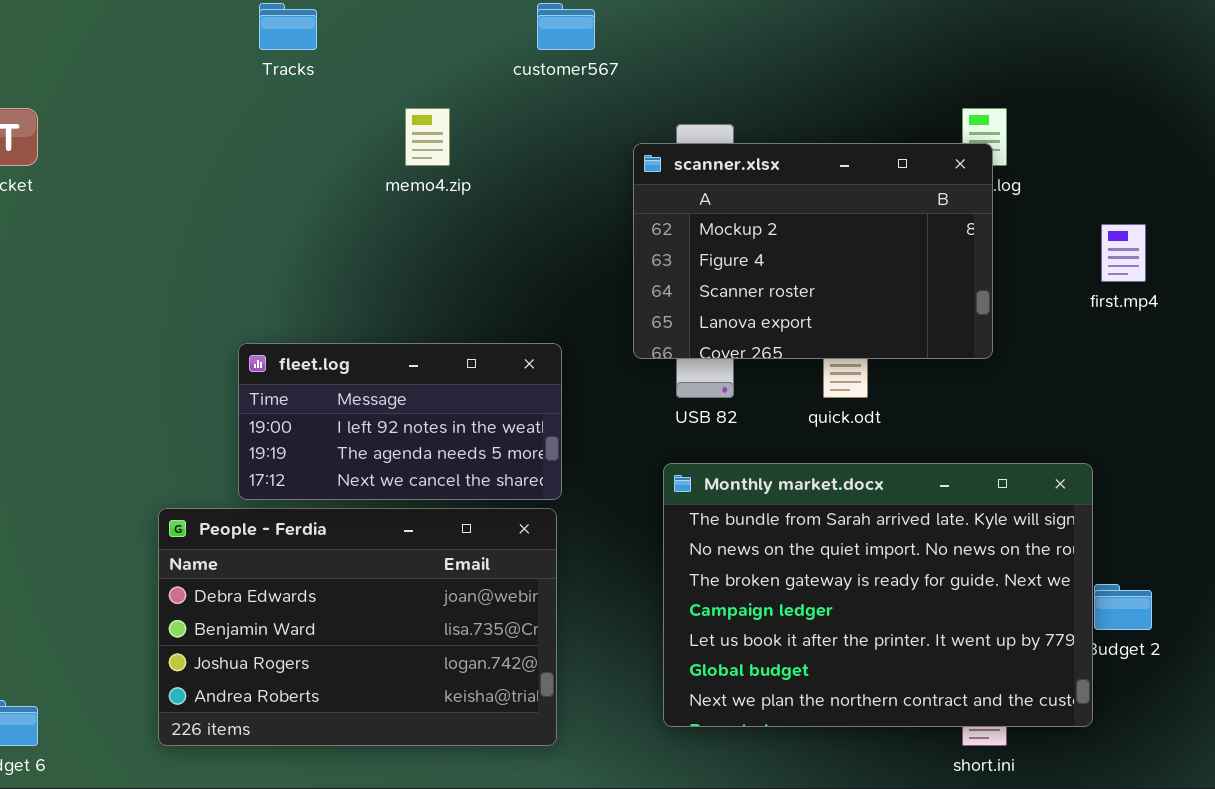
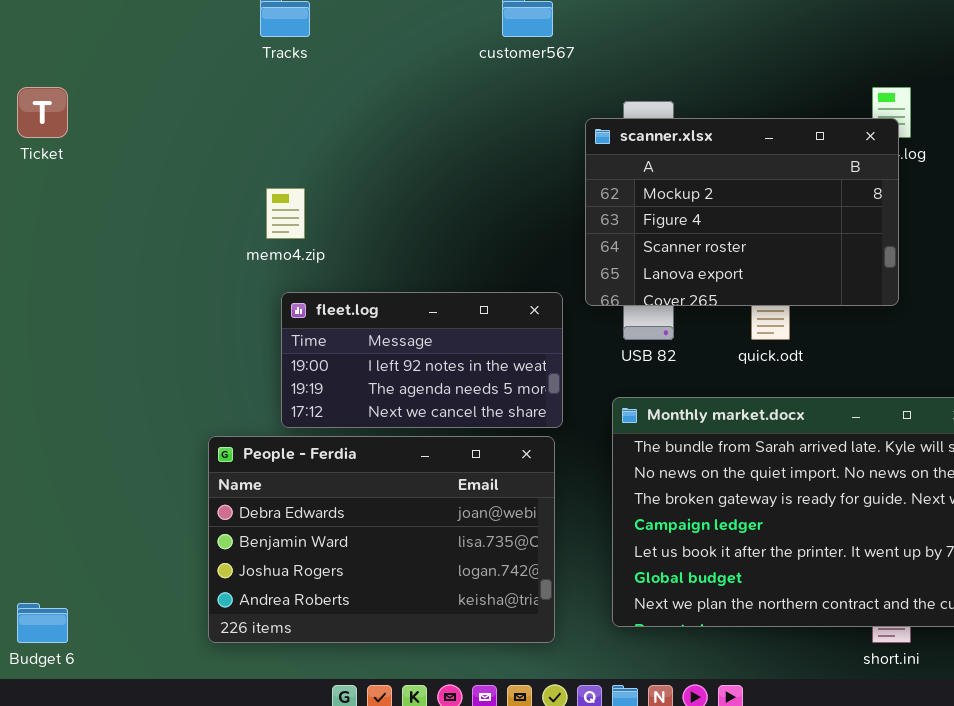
memo4.zip: [405,108,450,166] -> [266,188,305,239], moved
fleet.log: [238,343,562,500] -> [281,292,563,428], moved
People - Ferdia: [158,508,557,746] -> [208,436,555,643], moved

